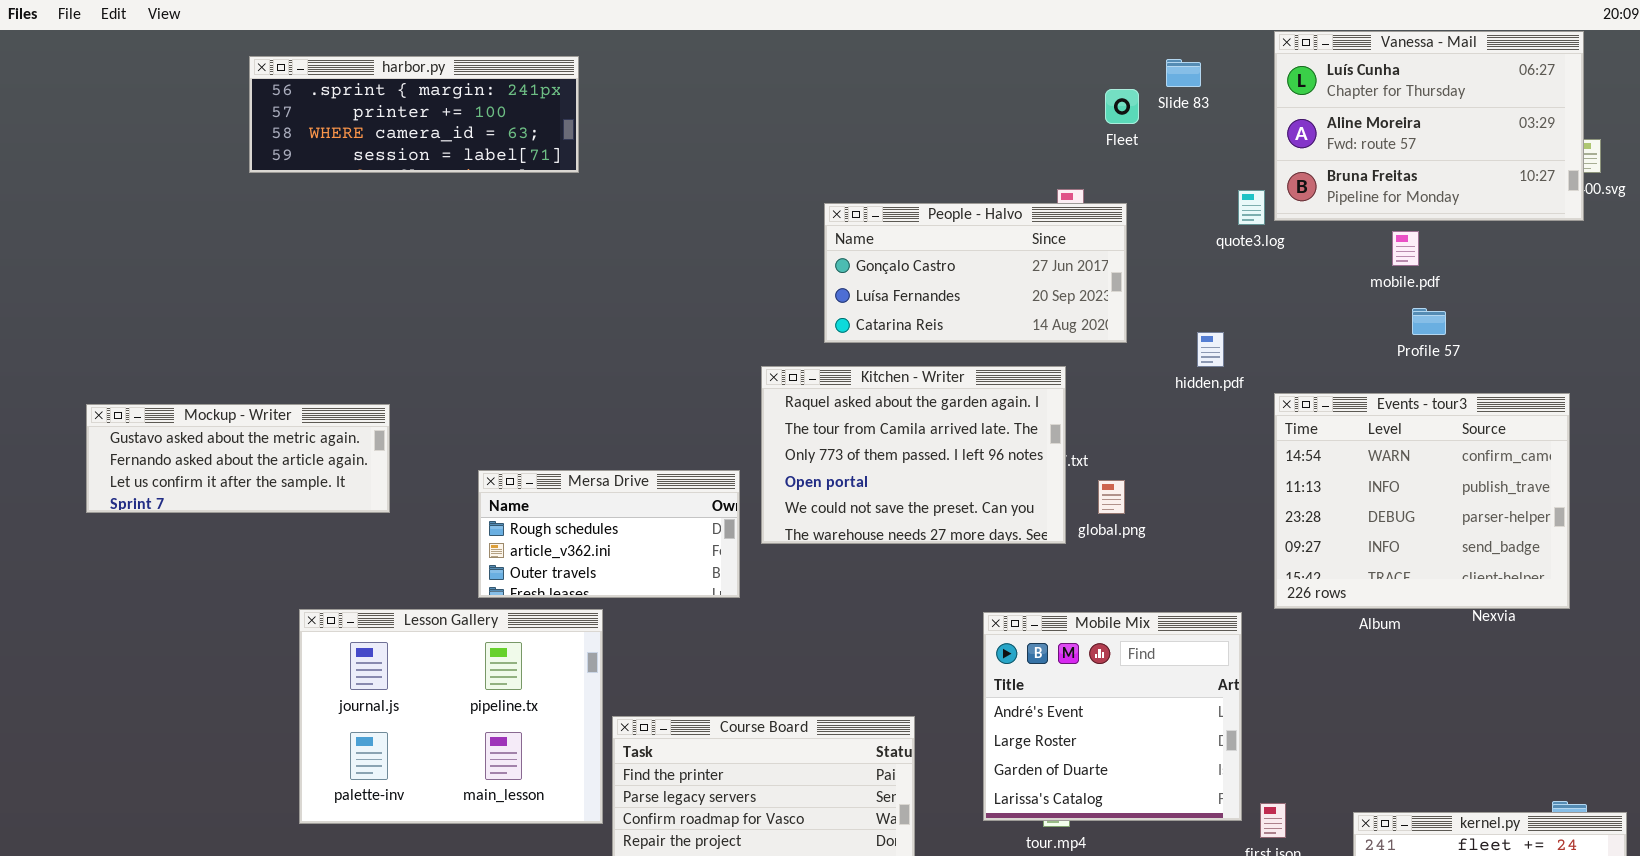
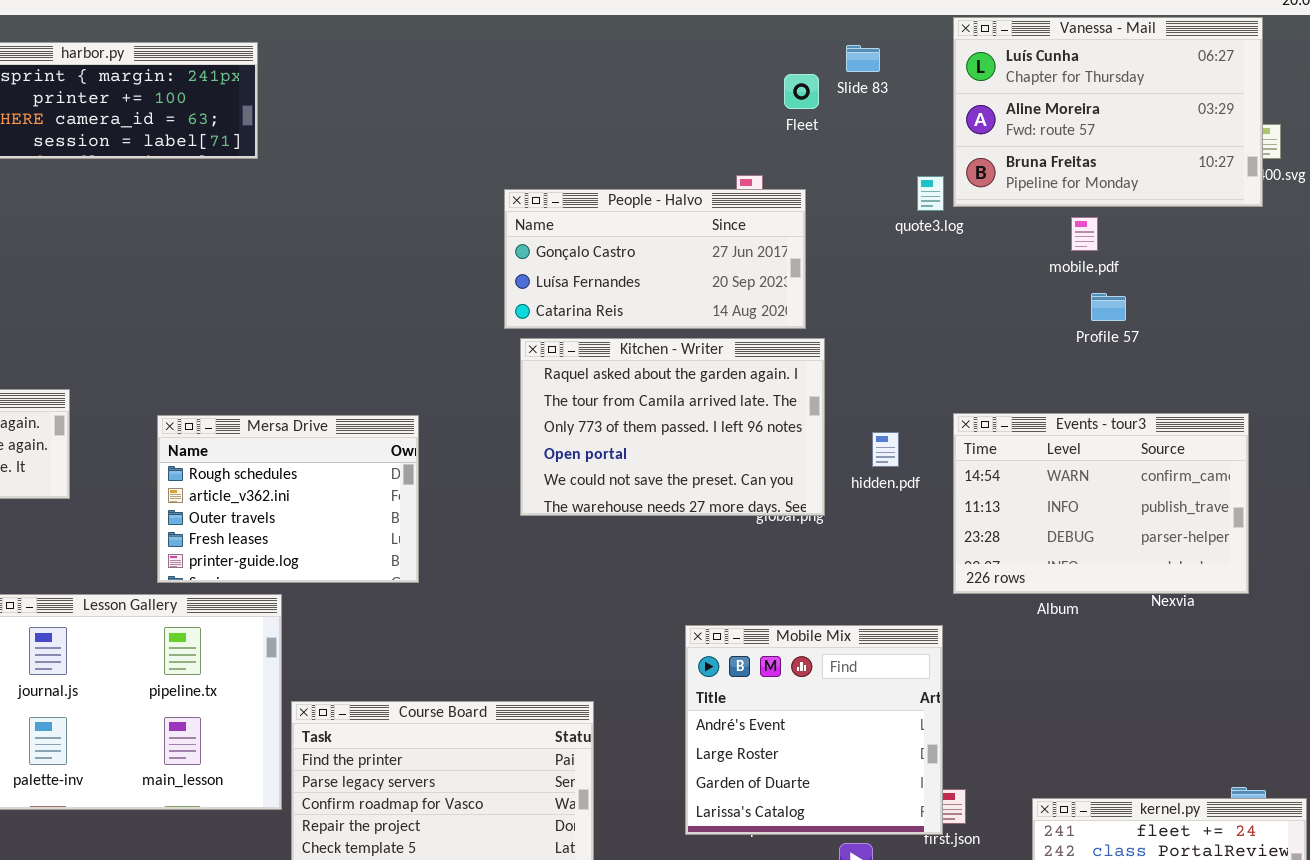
hidden.pdf: [1197,332,1224,367] -> [872,432,899,467], moved
Kitchen - Writer: [761,366,1066,544] -> [520,338,825,516], moved
Events - tour3: [1274,393,1570,609] -> [953,413,1249,594], resized
Mersa Drive: [478,470,740,598] -> [157,415,419,583], resized
Mobile Mix: [983,612,1242,821] -> [685,625,943,835], moved

